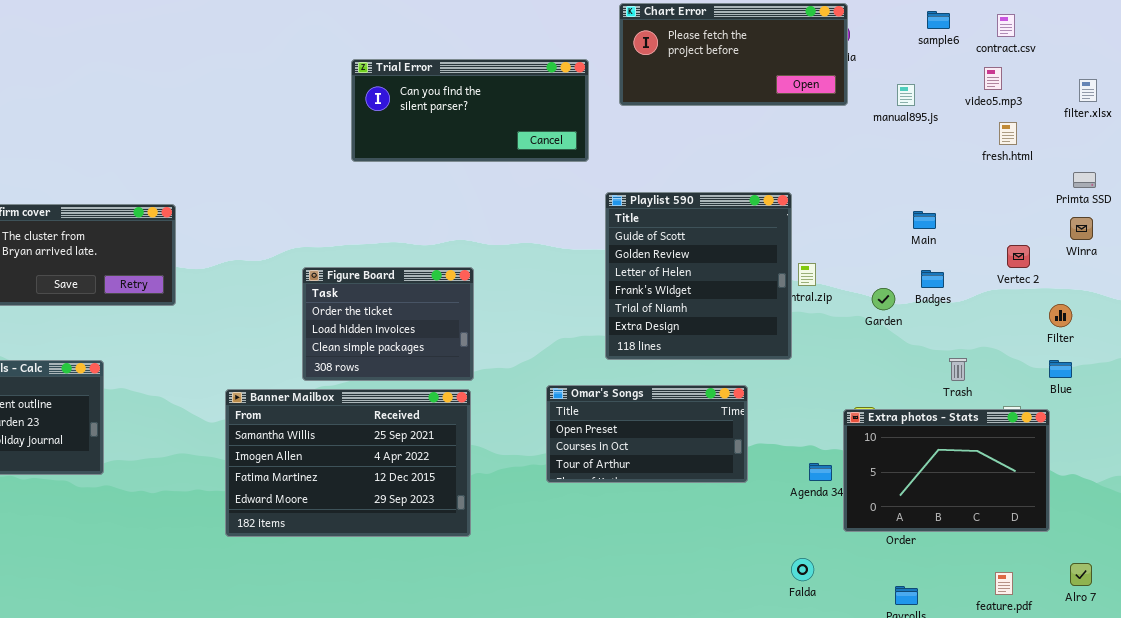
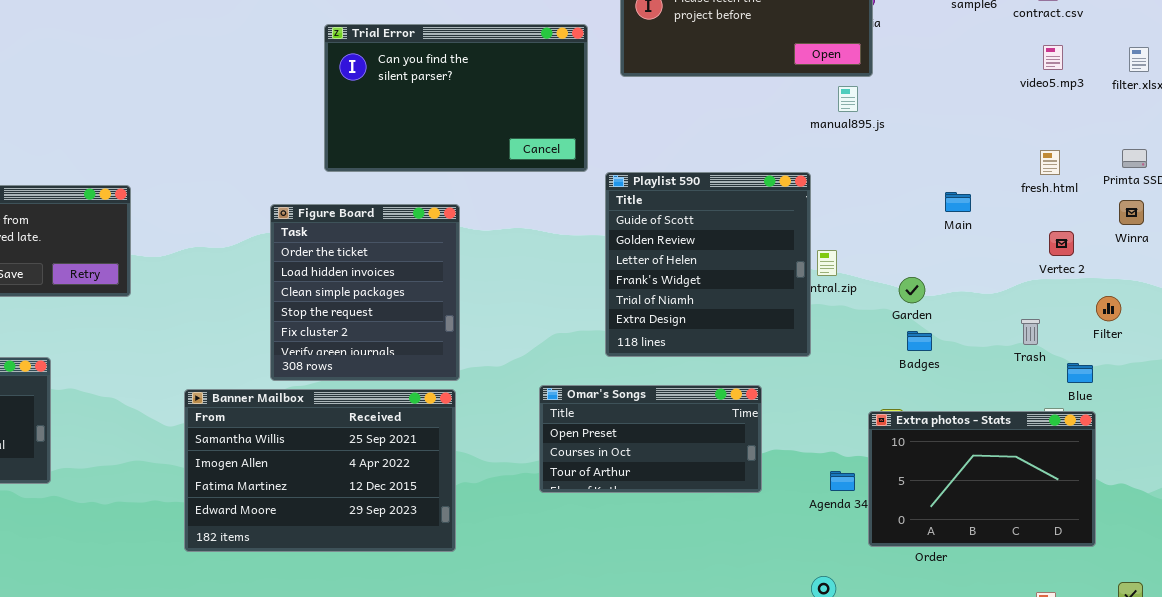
Trial Error: [351,59,589,162] -> [324,24,588,172], resized
video5.mp3: [984,67,1002,90] -> [1043,45,1063,70], moved
manual895.js: [897,84,915,106] -> [838,86,858,112], moved
fresh.html: [999,122,1017,145] -> [1040,150,1060,175], moved
Figure Board: [302,267,474,381] -> [270,204,460,381], resized
Badges: [921,270,944,288] -> [907,331,932,351], moved
Trash: [949,358,967,381] -> [1021,319,1040,345], moved
Blue: [1049,360,1072,378] -> [1067,363,1093,383], moved

